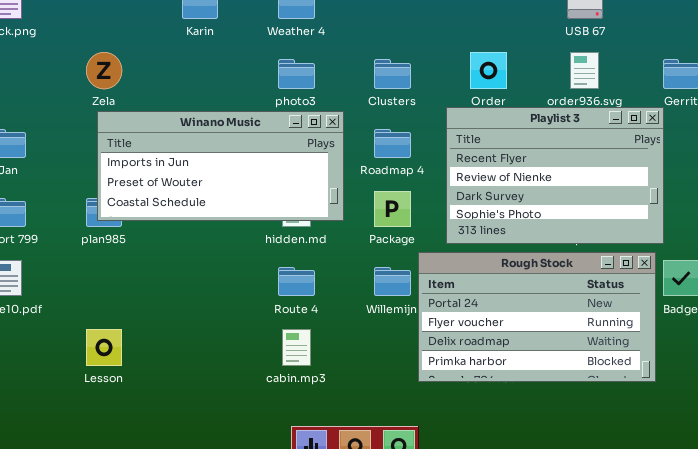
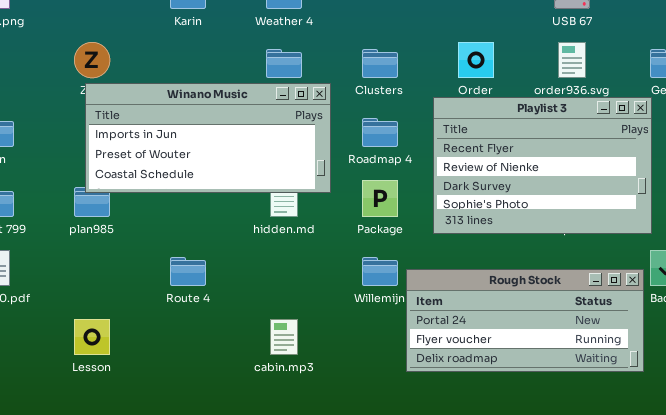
Winano Music: [97,111,344,221] -> [85,83,331,193], moved
Rough Stock: [418,252,656,382] -> [406,269,644,372], resized
Route 4: [278,267,315,296] -> [170,257,206,286], moved

